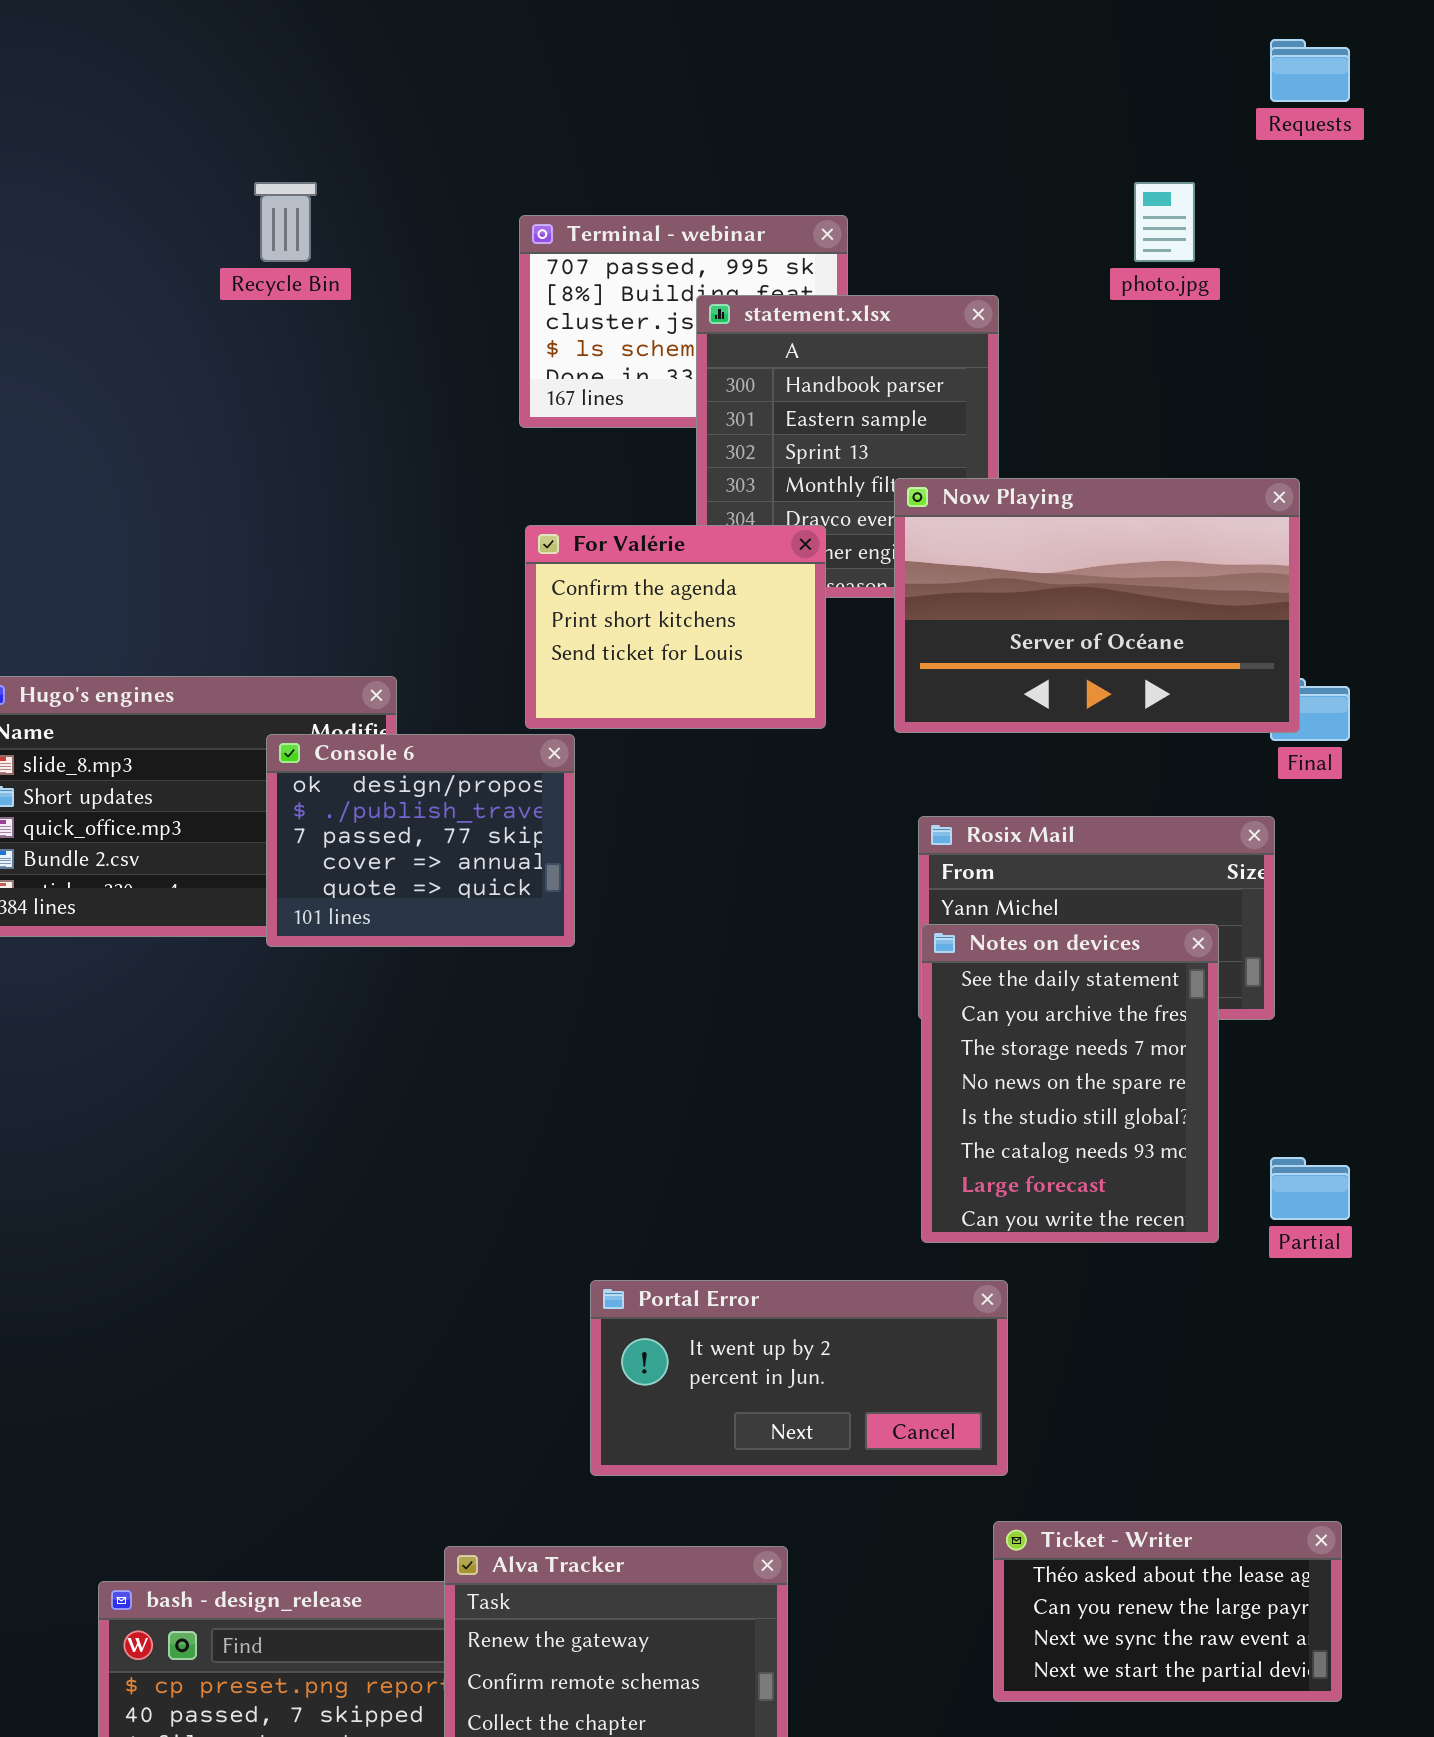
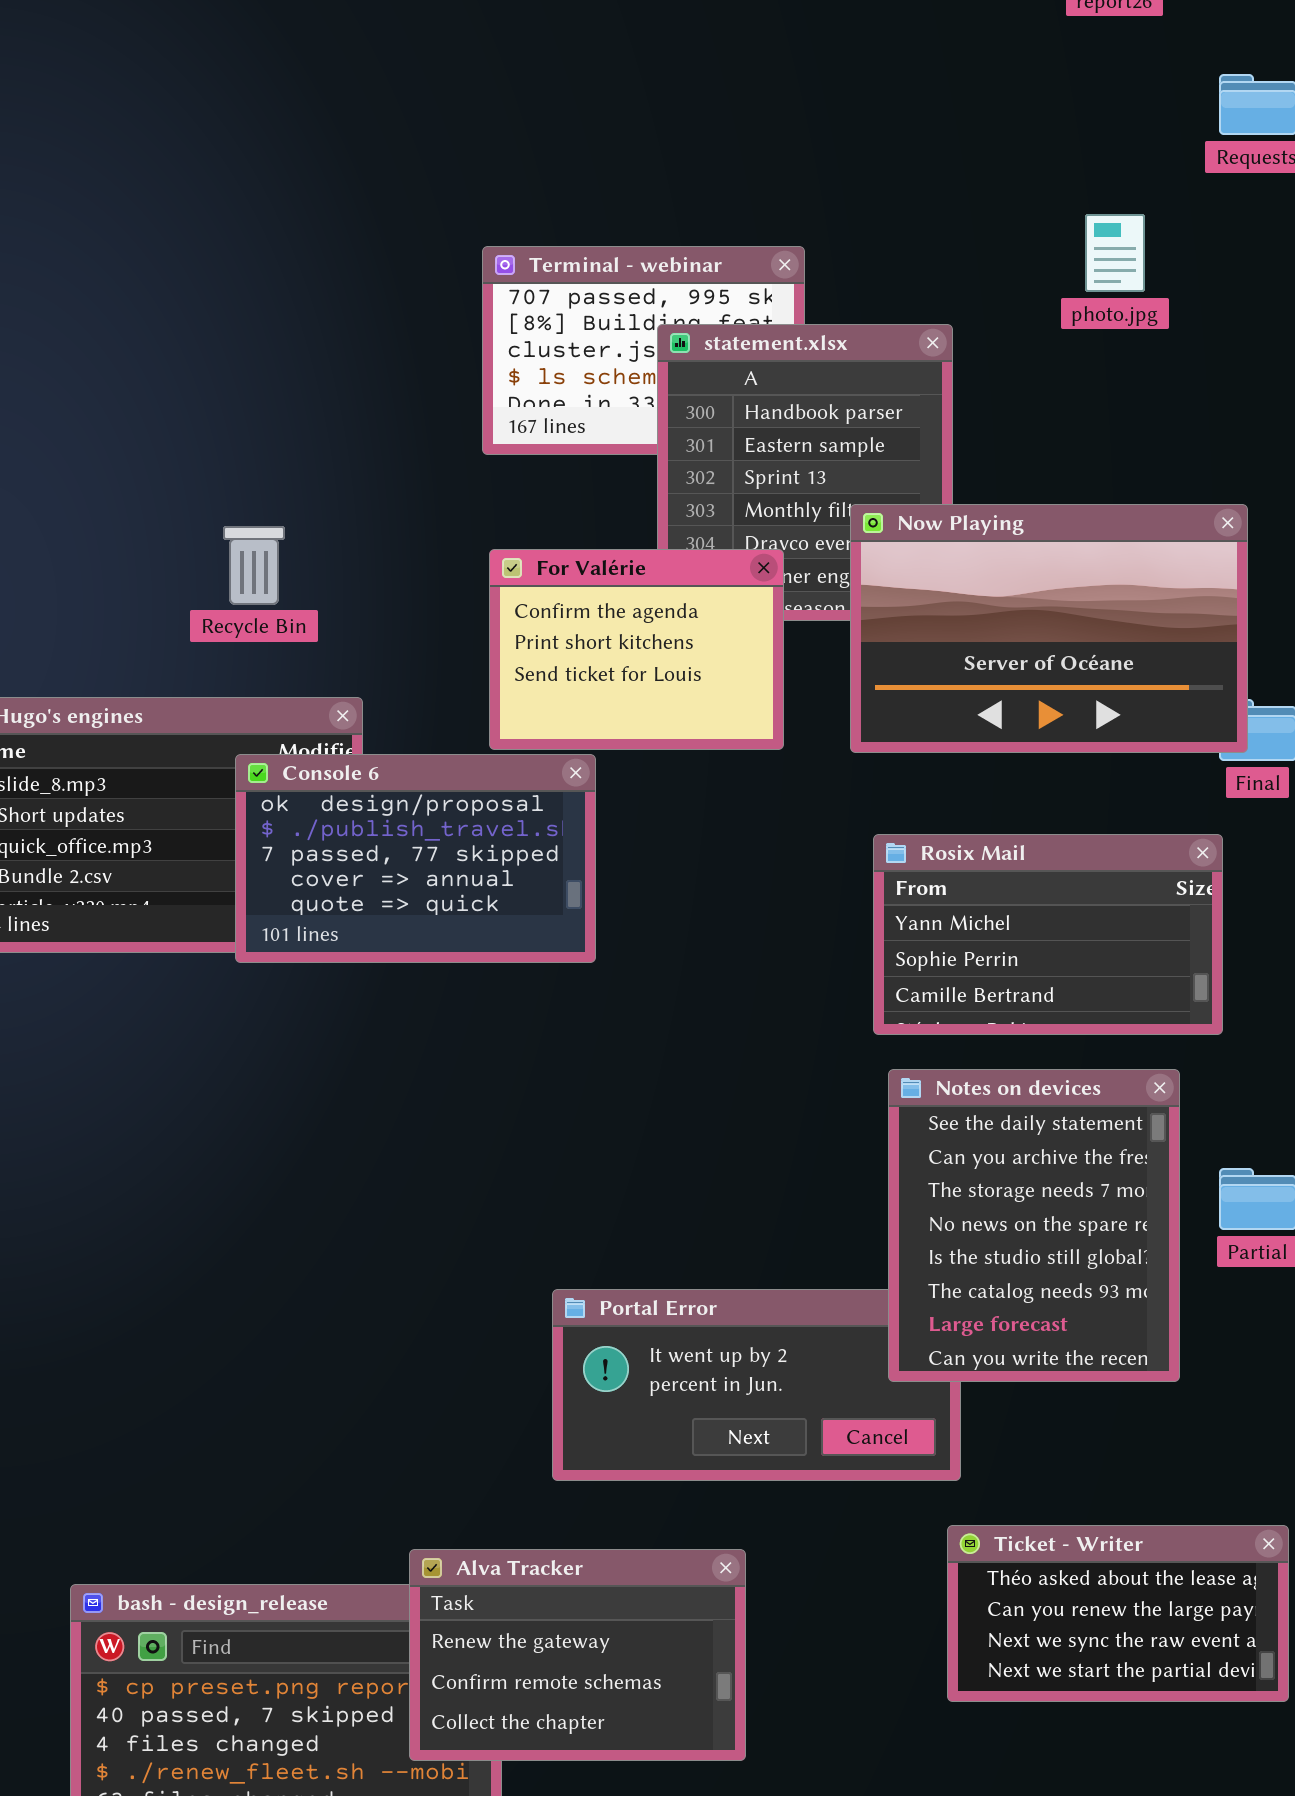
Recycle Bin: [254,182,317,262] -> [223,526,285,605], moved
Console 6: [266,734,575,947] -> [235,754,596,963], resized
Notes on devices: [921,924,1219,1243] -> [888,1069,1180,1382], moved

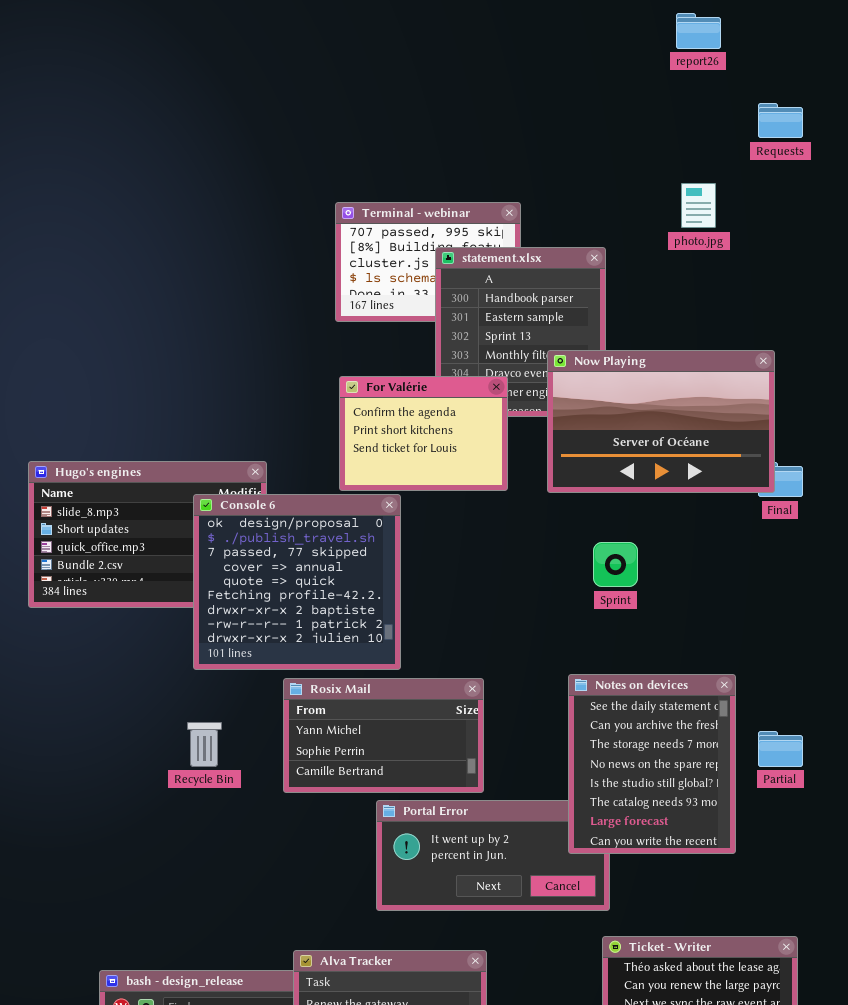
Recycle Bin: [223,526,285,605] -> [187,722,222,767], moved
Console 6: [235,754,596,963] -> [193,494,401,670], resized
Rosix Mail: [873,834,1223,1035] -> [283,678,484,793], moved

